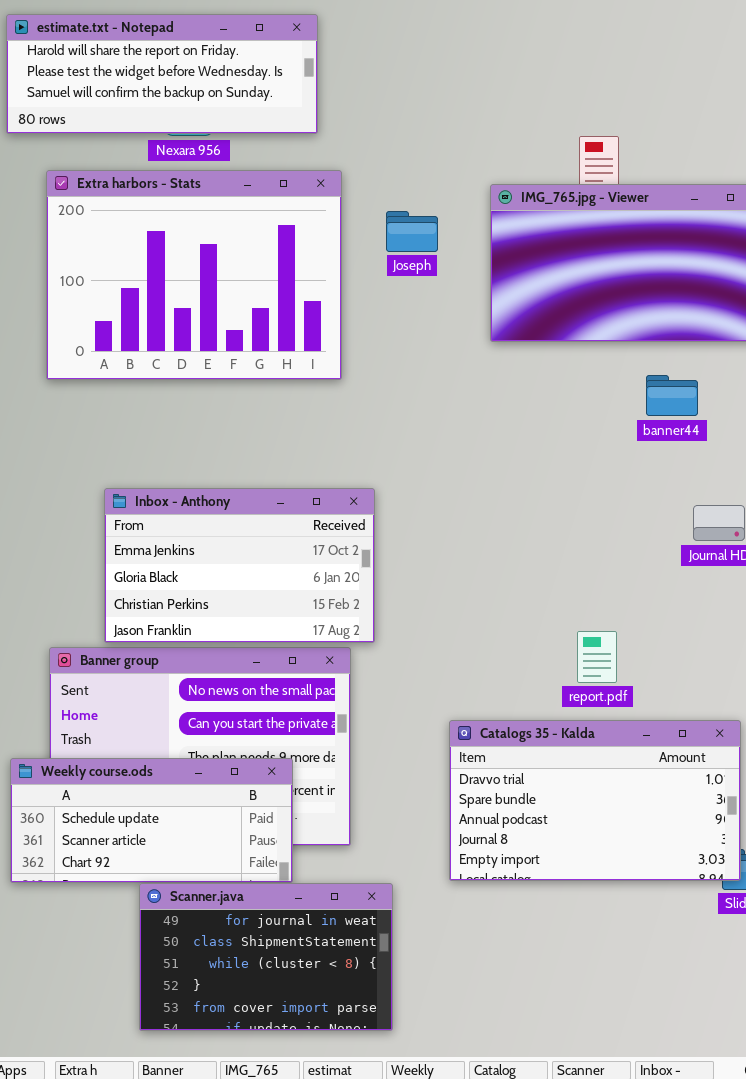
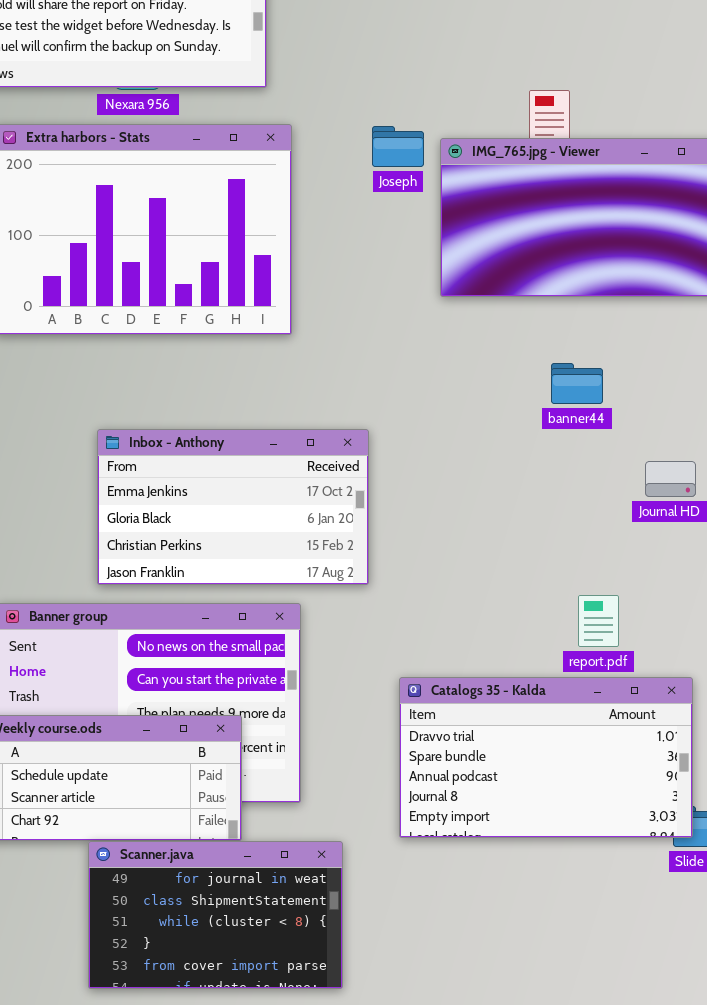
Joseph: [386,211,438,252] -> [372,126,424,167], moved
banner44: [646,375,698,416] -> [551,363,603,404], moved
Inbox - Anthony: [104,488,375,643] -> [97,429,369,585], moved
report.pdf: [577,631,617,683] -> [578,595,619,647], moved

